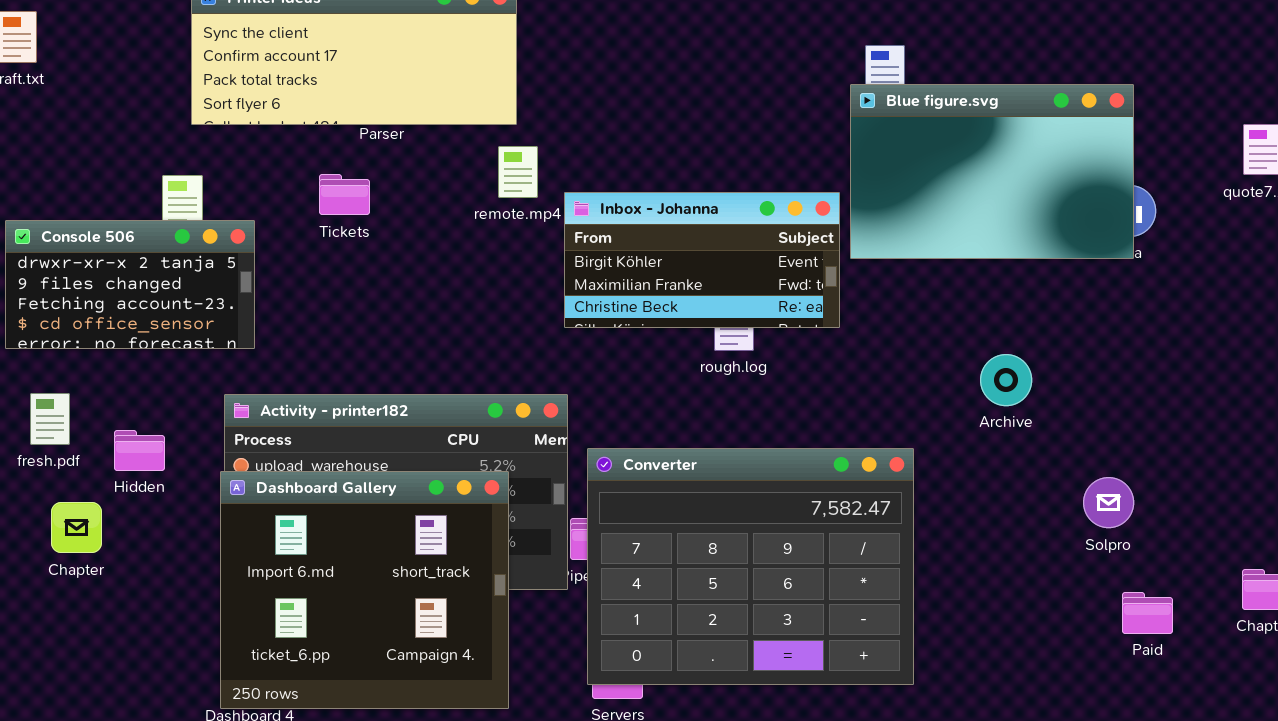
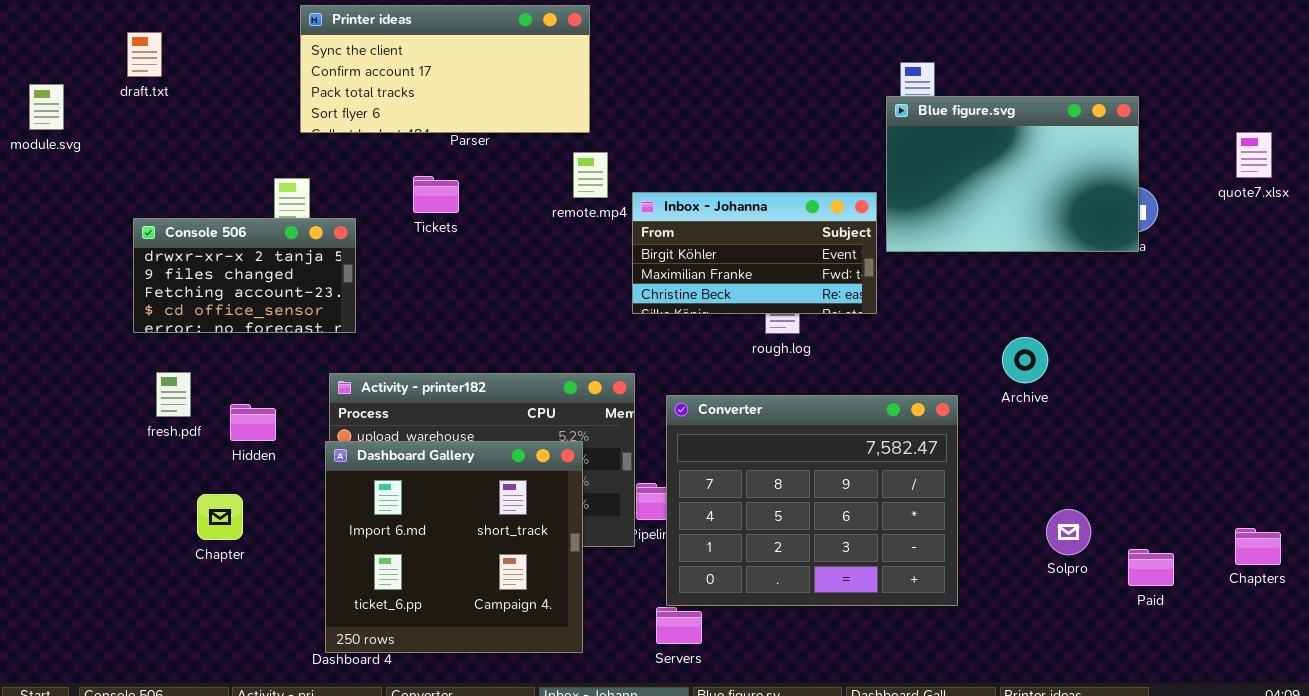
Converter: [587,448,914,685] -> [666,395,958,606], moved
Solpro: [1083,477,1134,528] -> [1046,509,1091,555], moved
Chapter: [51,502,102,553] -> [197,494,243,540], moved

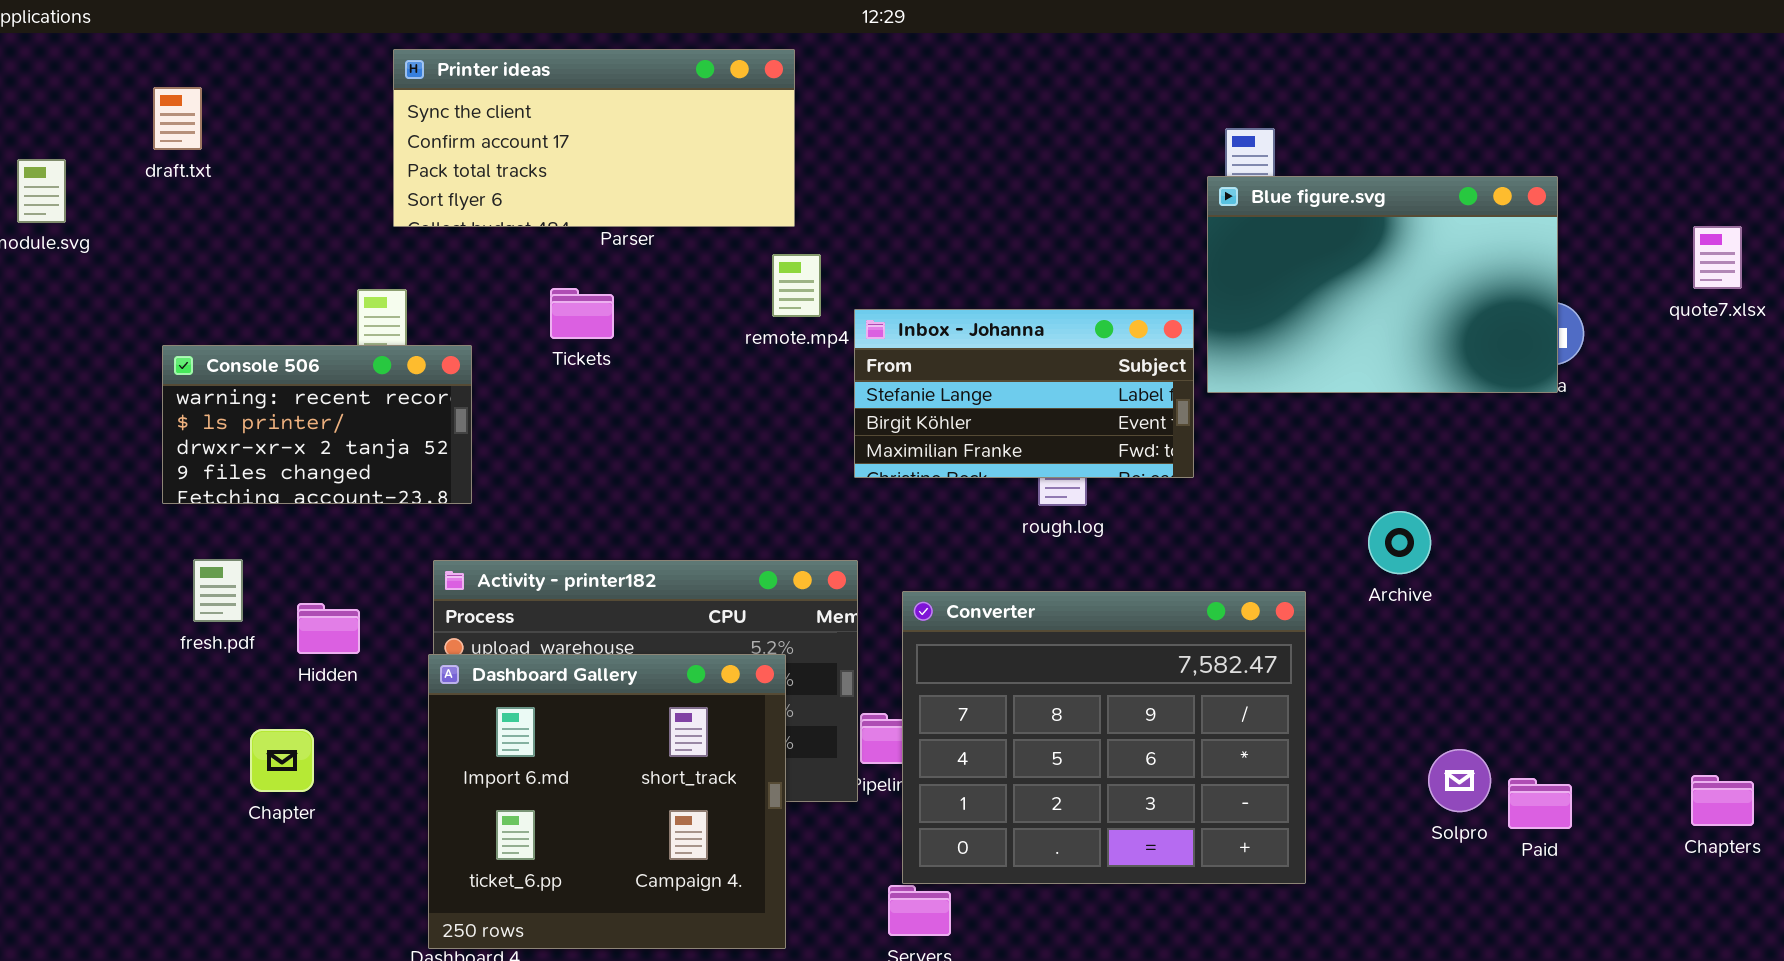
Inbox - Johanna: [632,192,877,314] -> [854,309,1194,478], scrolled up 1 row
Console 506: [133,218,356,333] -> [162,345,472,504], scrolled up 2 rows
Paid: [1128,549,1174,586] -> [1508,778,1572,829], moved

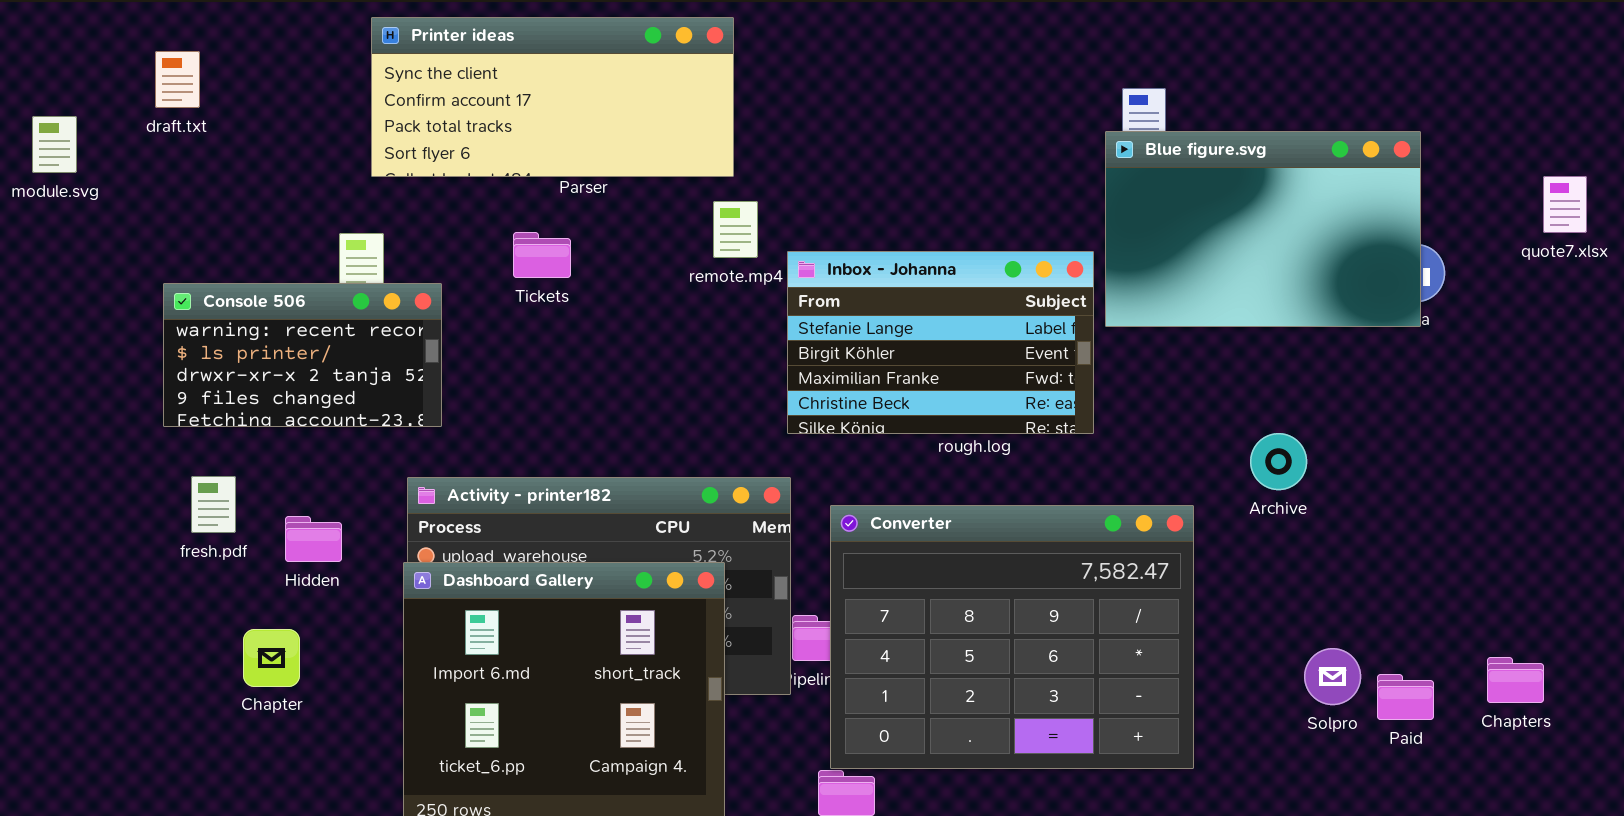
Inbox - Johanna: [854,309,1194,478] -> [787,251,1094,434], resized
Chapters: [1691,775,1754,826] -> [1487,657,1544,703], moved

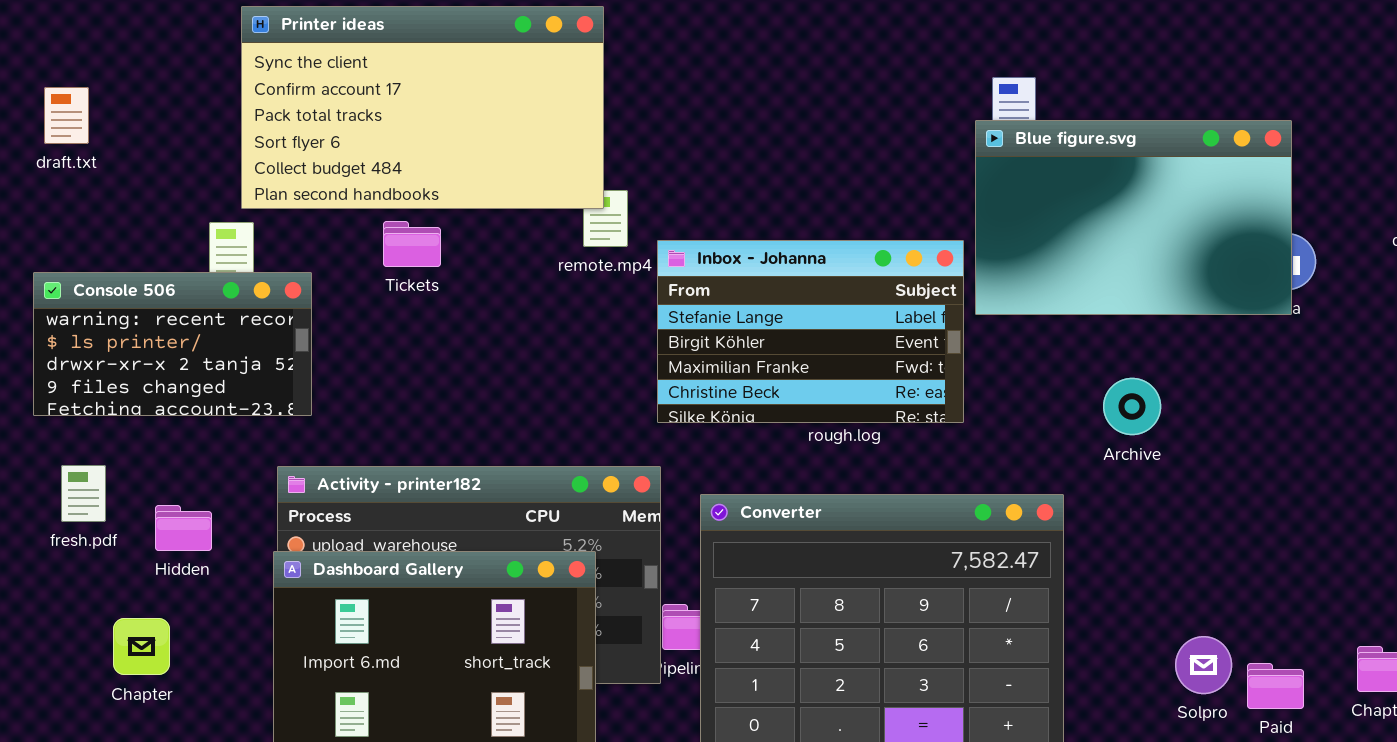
Printer ideas: [371,17,734,177] -> [241,6,604,209], resized
draft.txt: [155,51,200,108] -> [44,87,89,144], moved
Archive: [1250,433,1307,490] -> [1103,378,1161,435], moved

